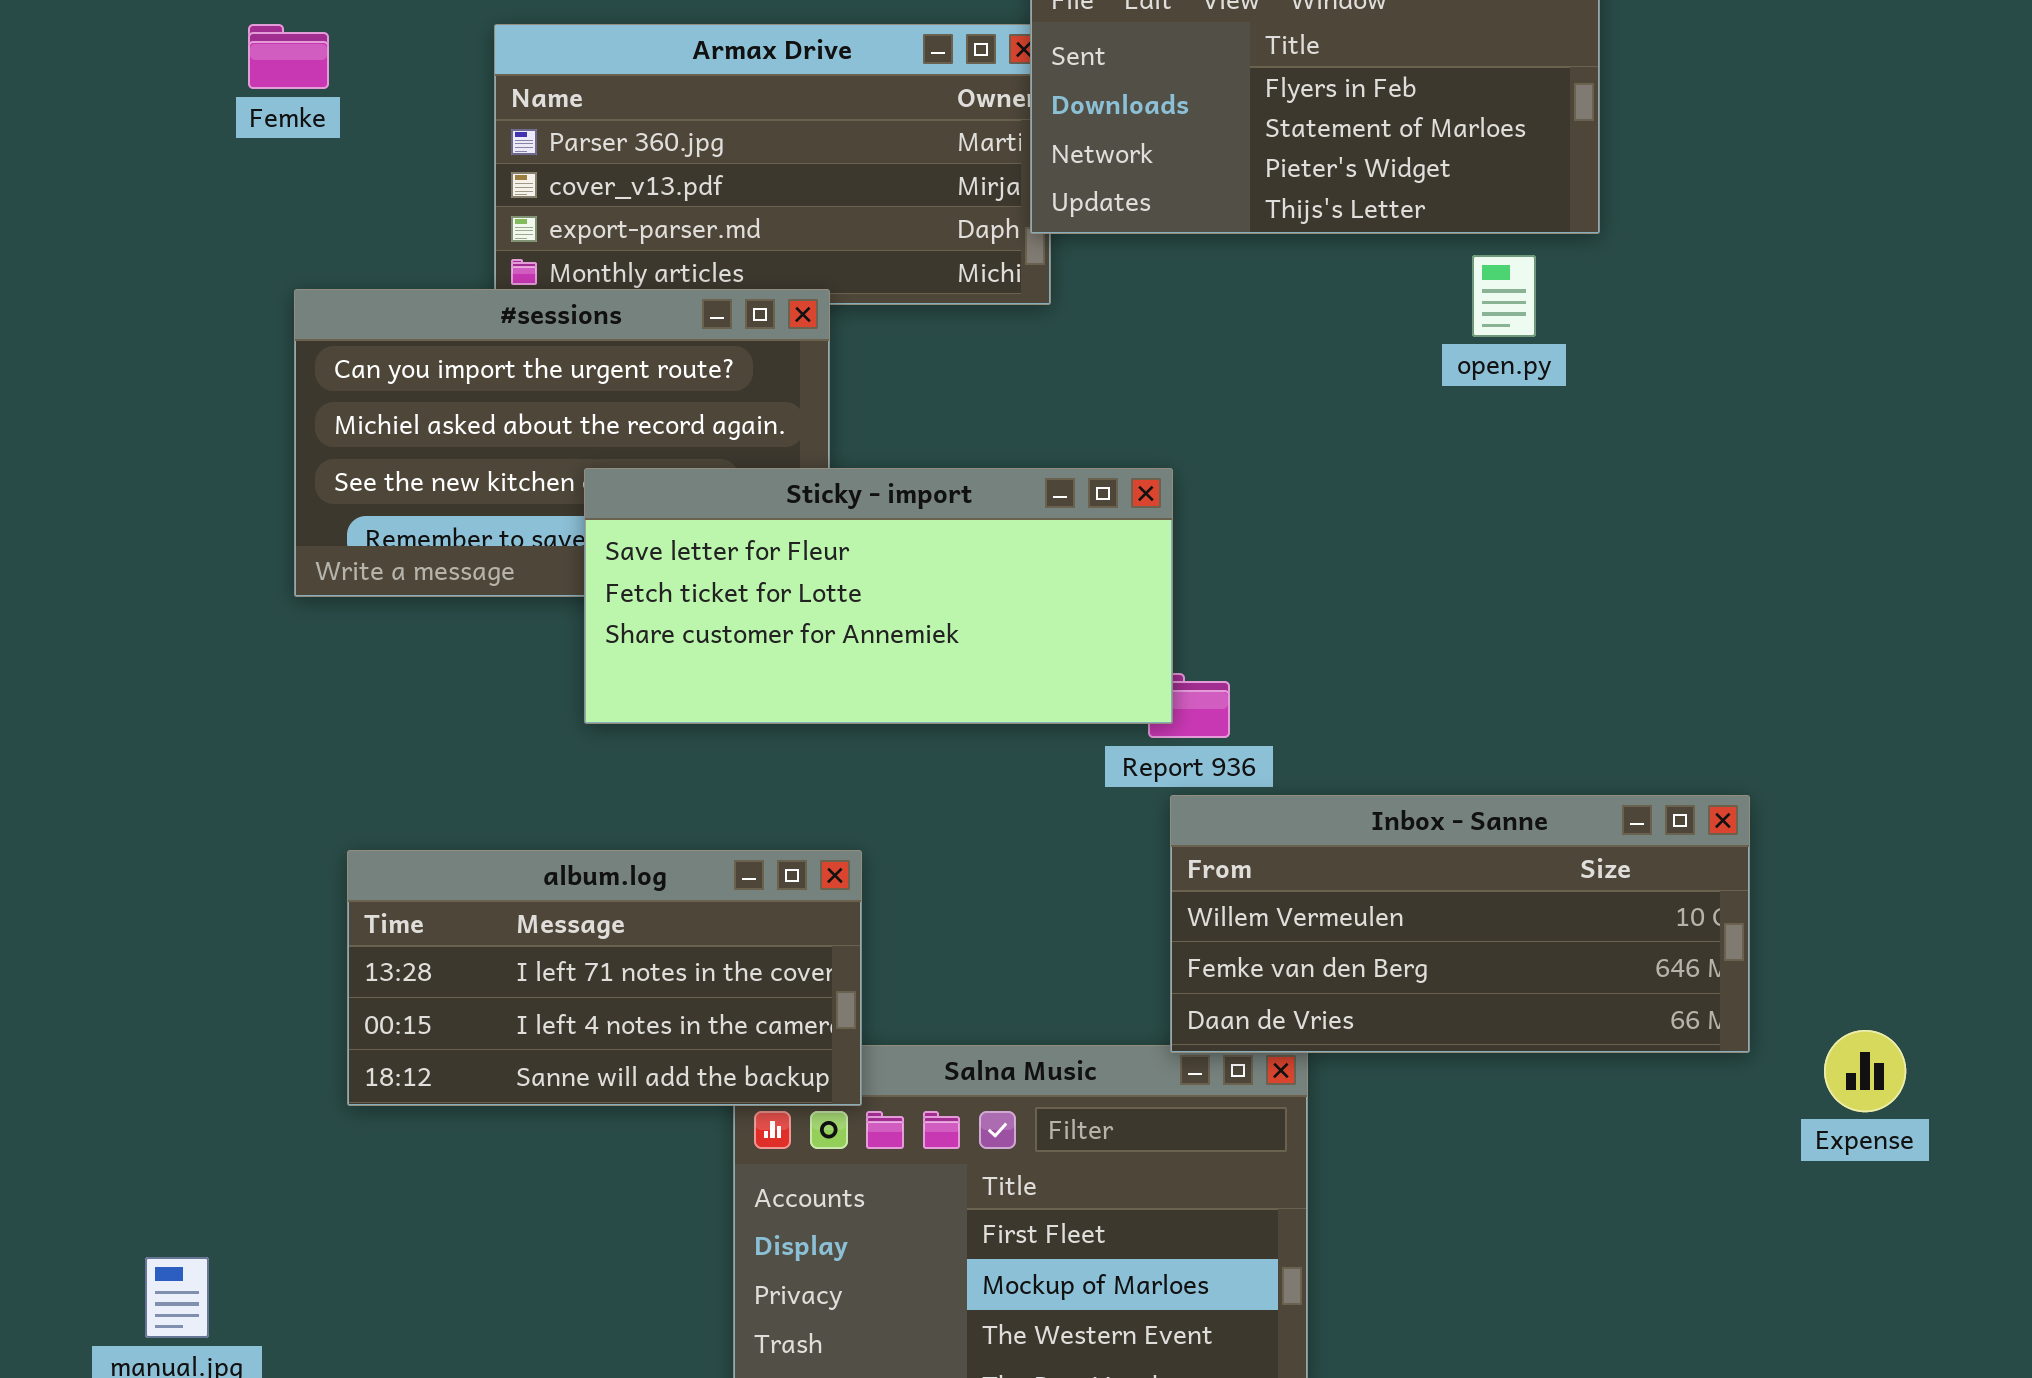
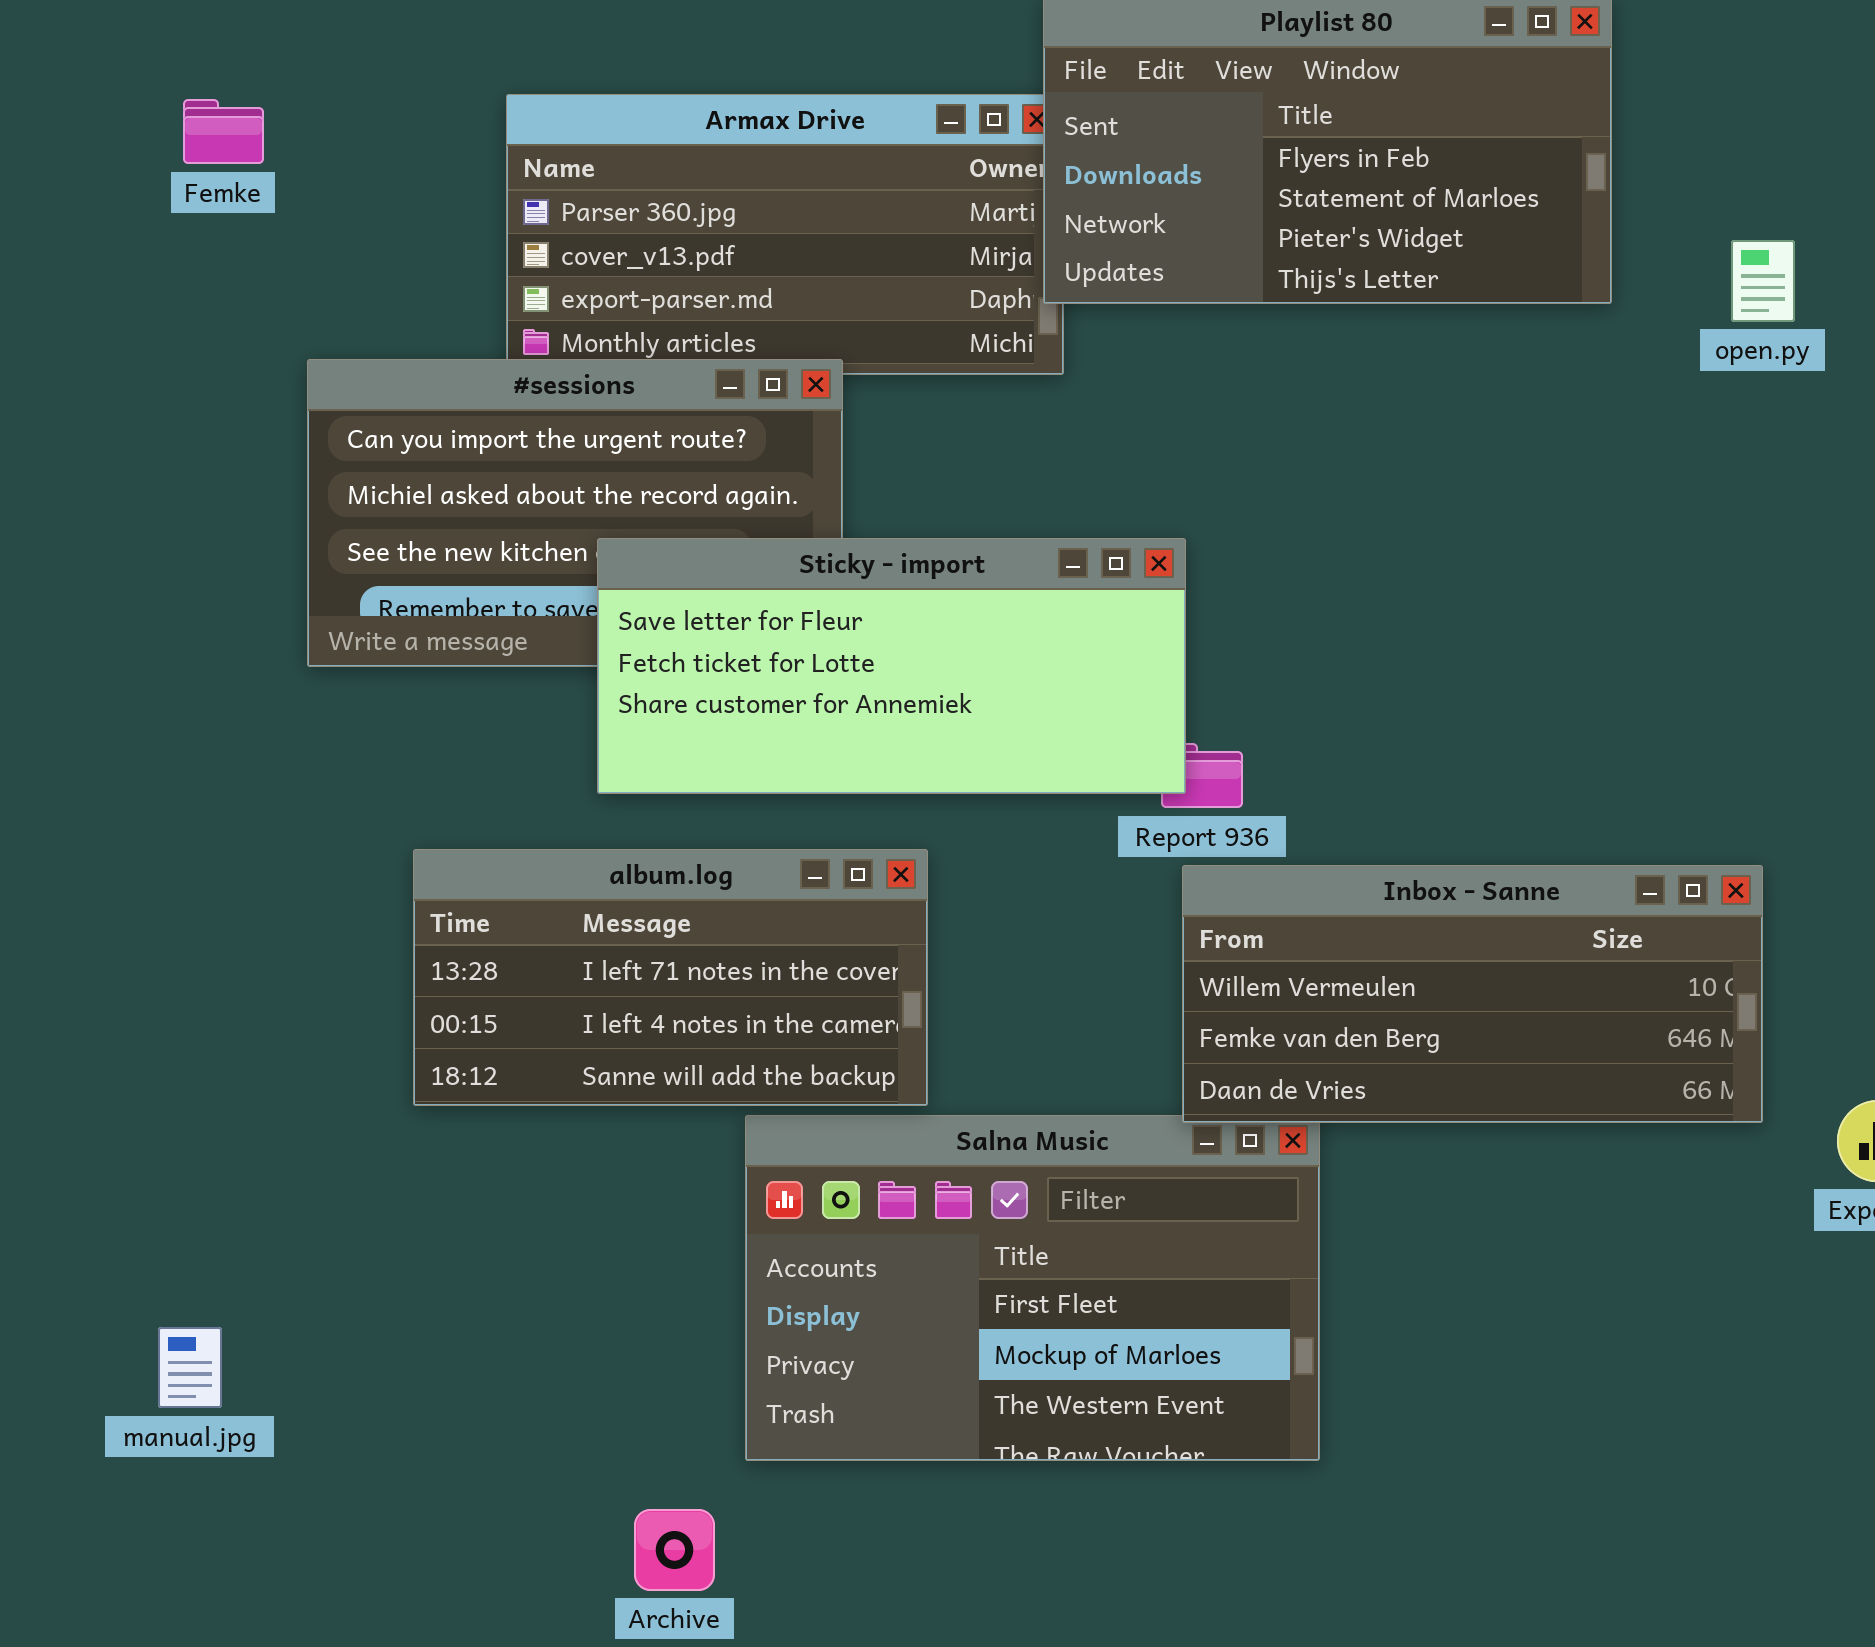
Femke: [248,24,329,89] -> [183,99,264,164], moved
open.py: [1472,255,1536,337] -> [1731,240,1795,322], moved
album.log: [347,850,862,1106] -> [413,849,928,1106], moved

